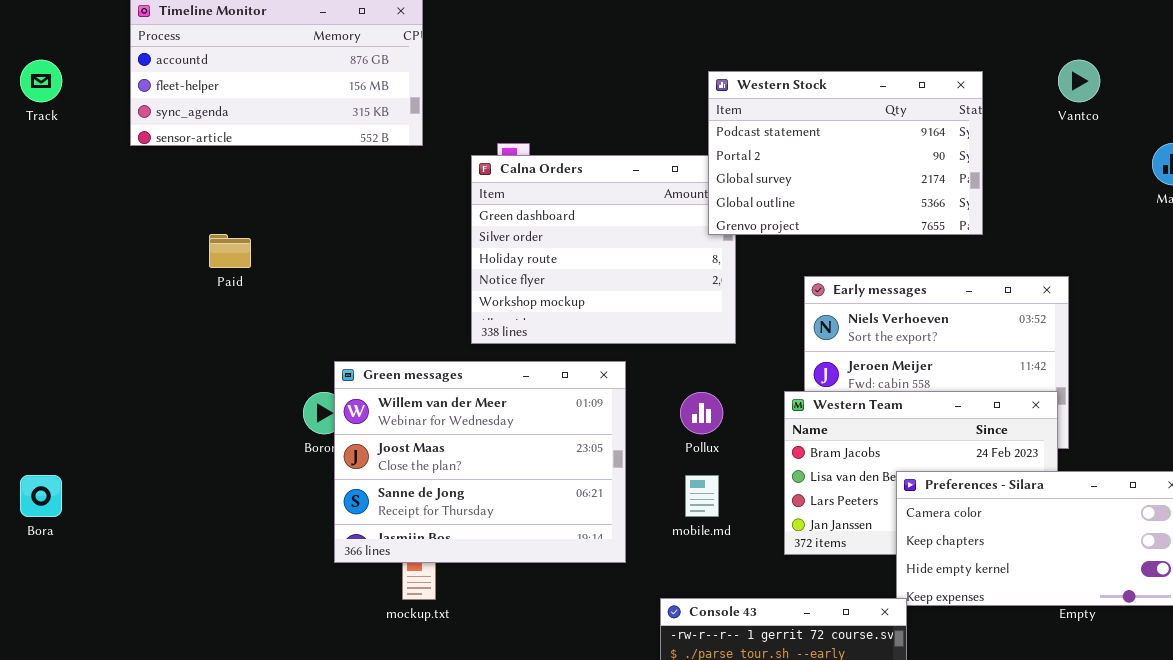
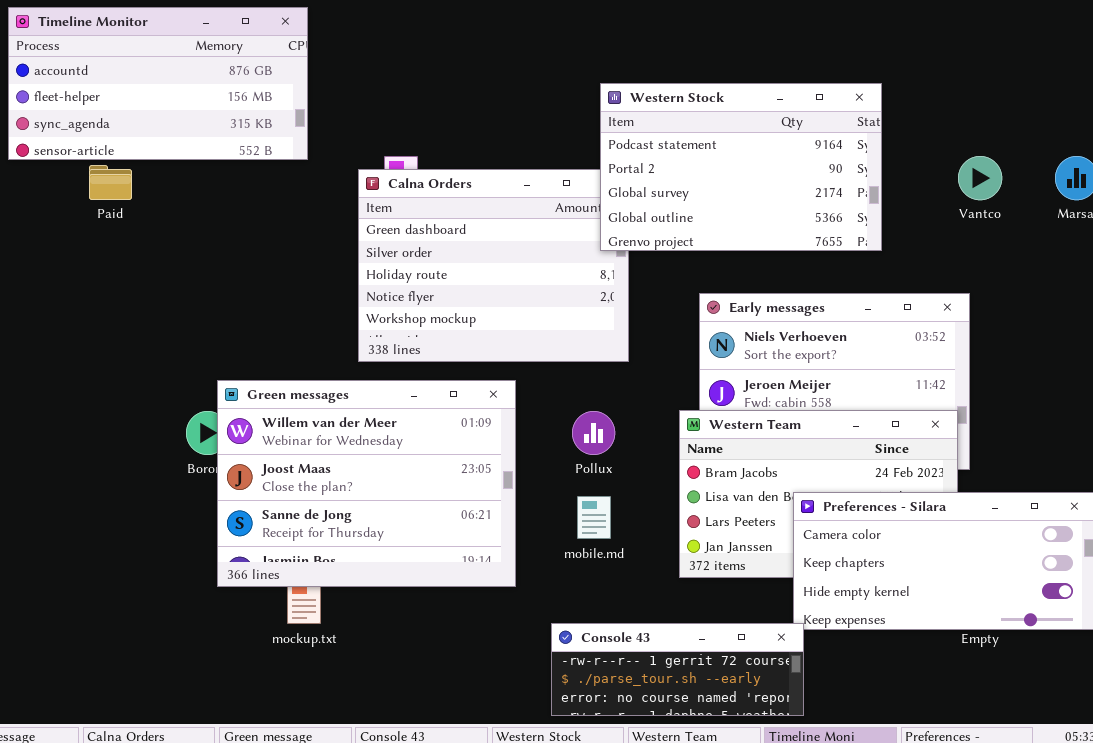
Vantco: [1058,60,1100,102] -> [958,156,1002,200], moved
Paid: [209,234,251,268] -> [89,165,132,200], moved

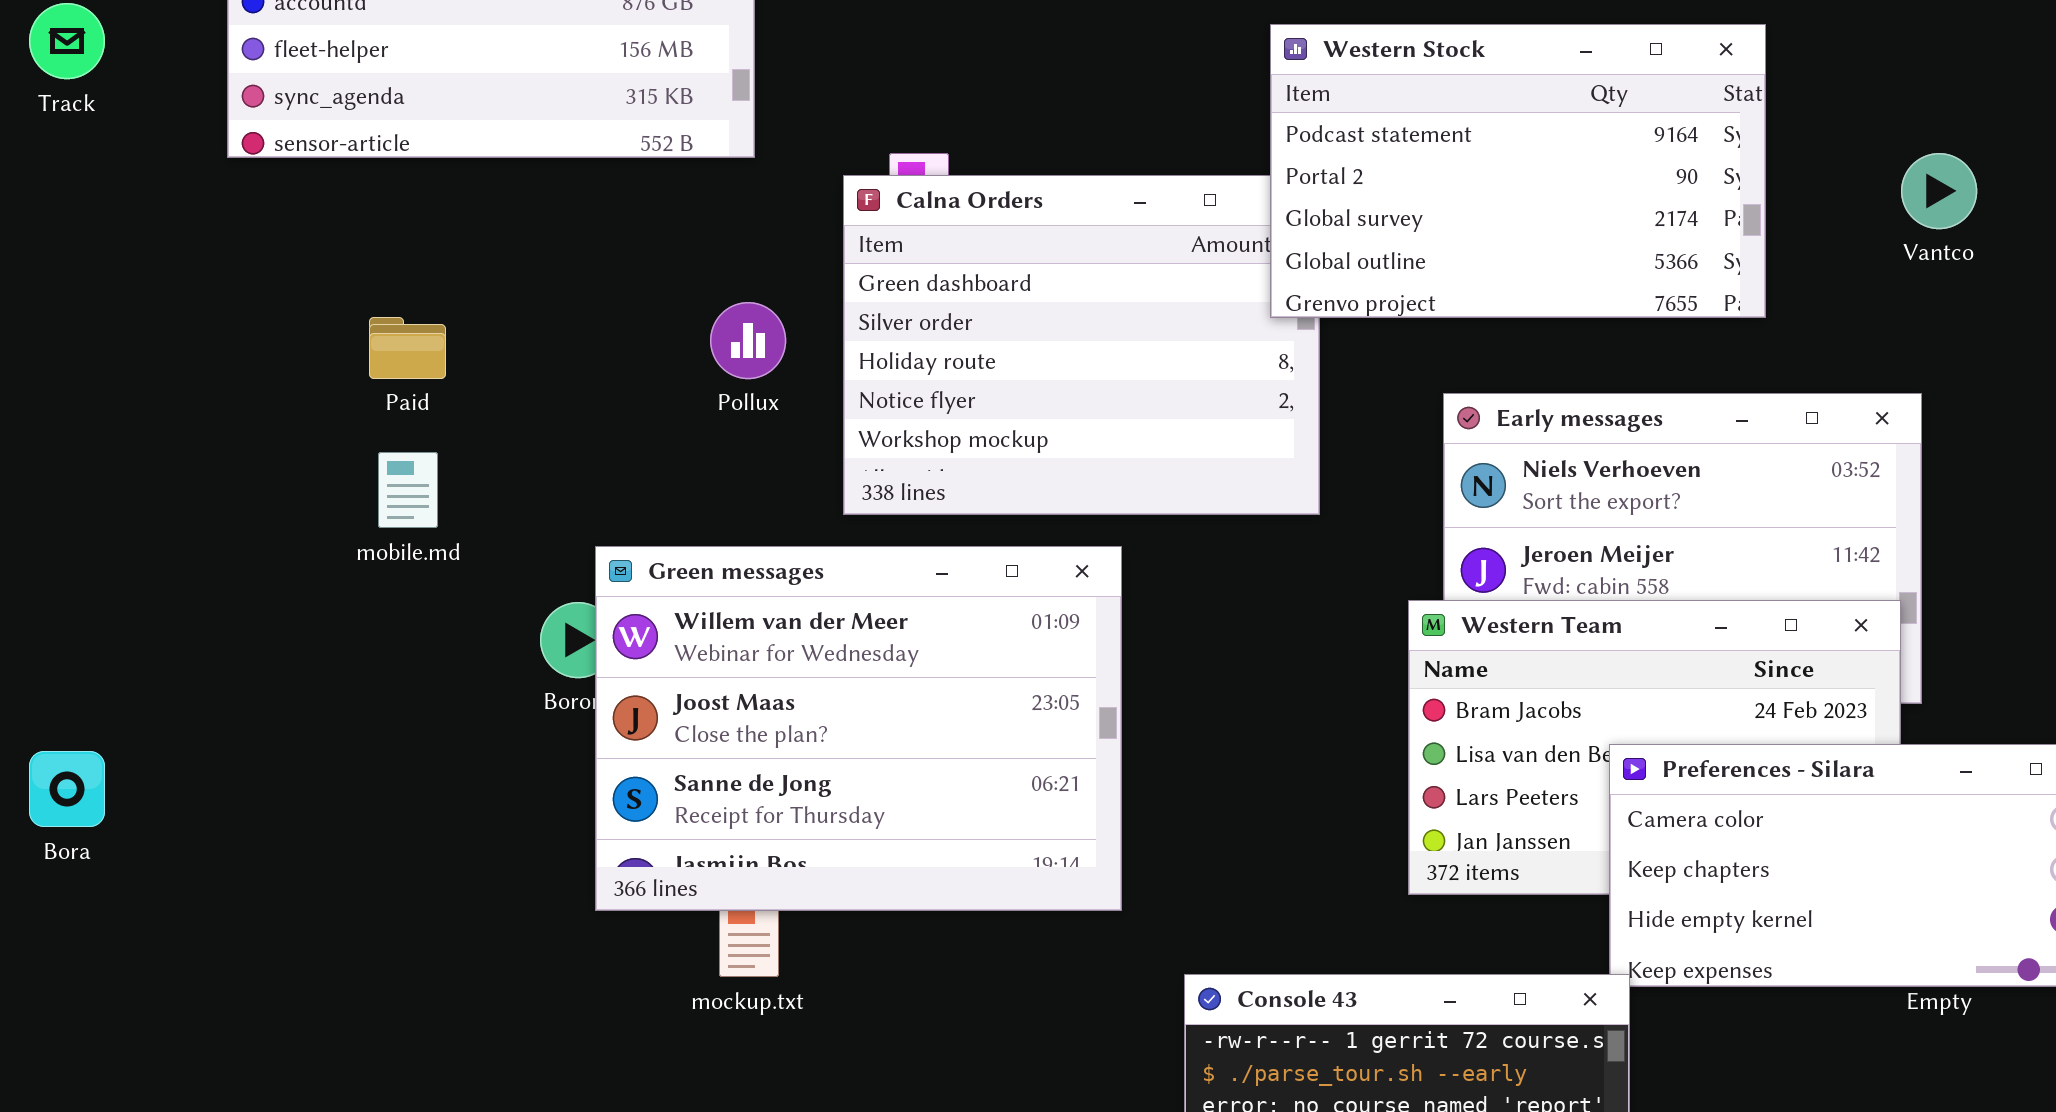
Paid: [89,165,132,200] -> [369,317,446,379], moved
Pollux: [572,411,615,455] -> [710,302,786,379], moved
mobile.md: [577,496,611,539] -> [378,452,438,528], moved

